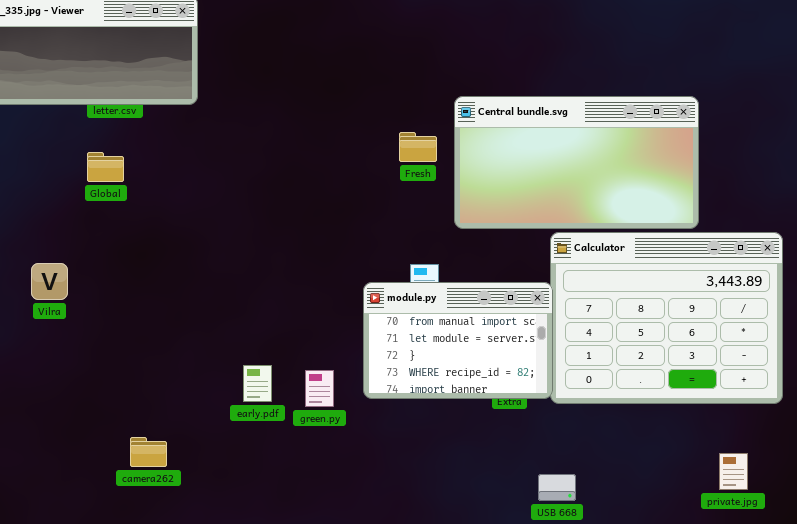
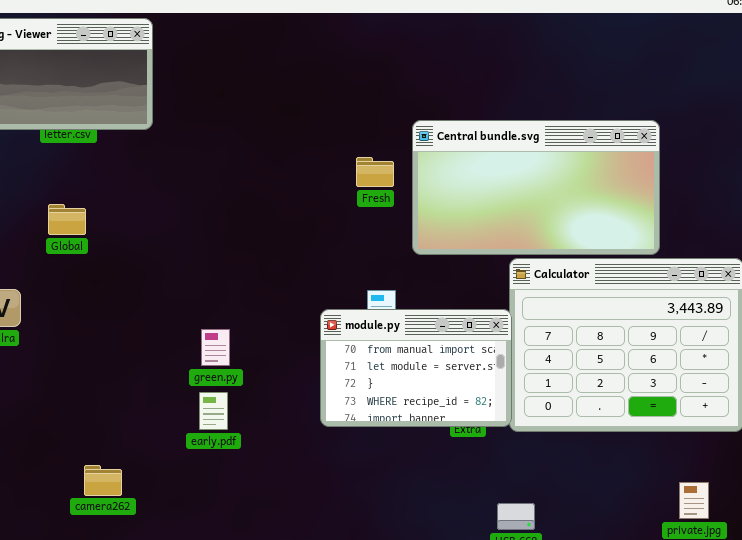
Global: [87,152,124,182] -> [48,204,86,235], moved
green.py: [305,370,334,407] -> [201,329,230,366], moved

